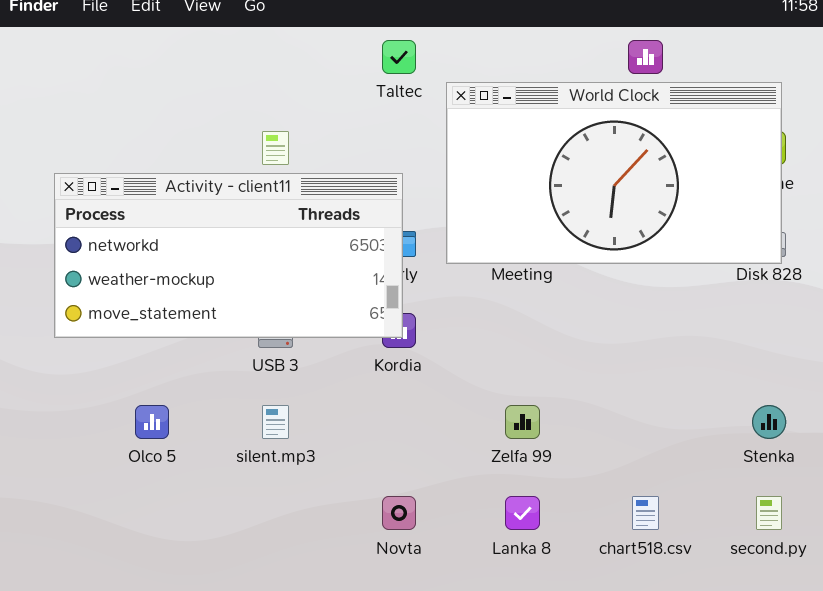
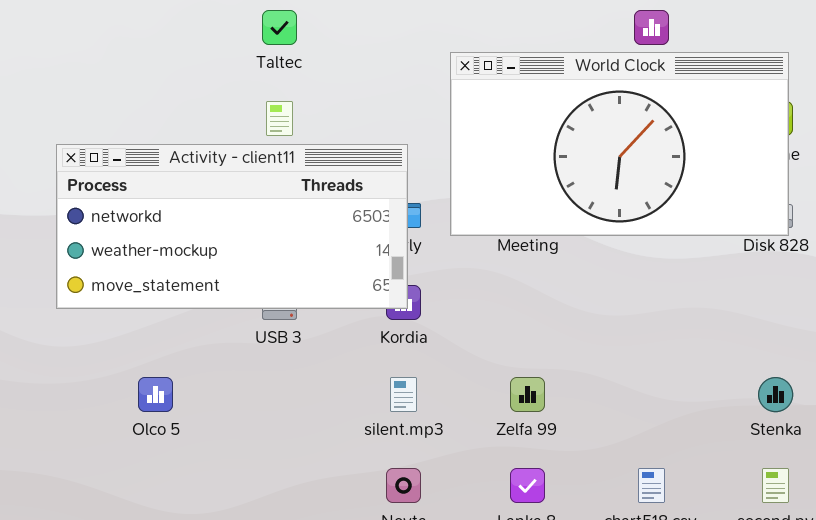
Taltec: [382,40,416,74] -> [262,10,297,45], moved
silent.mp3: [262,405,289,439] -> [390,377,417,412], moved

